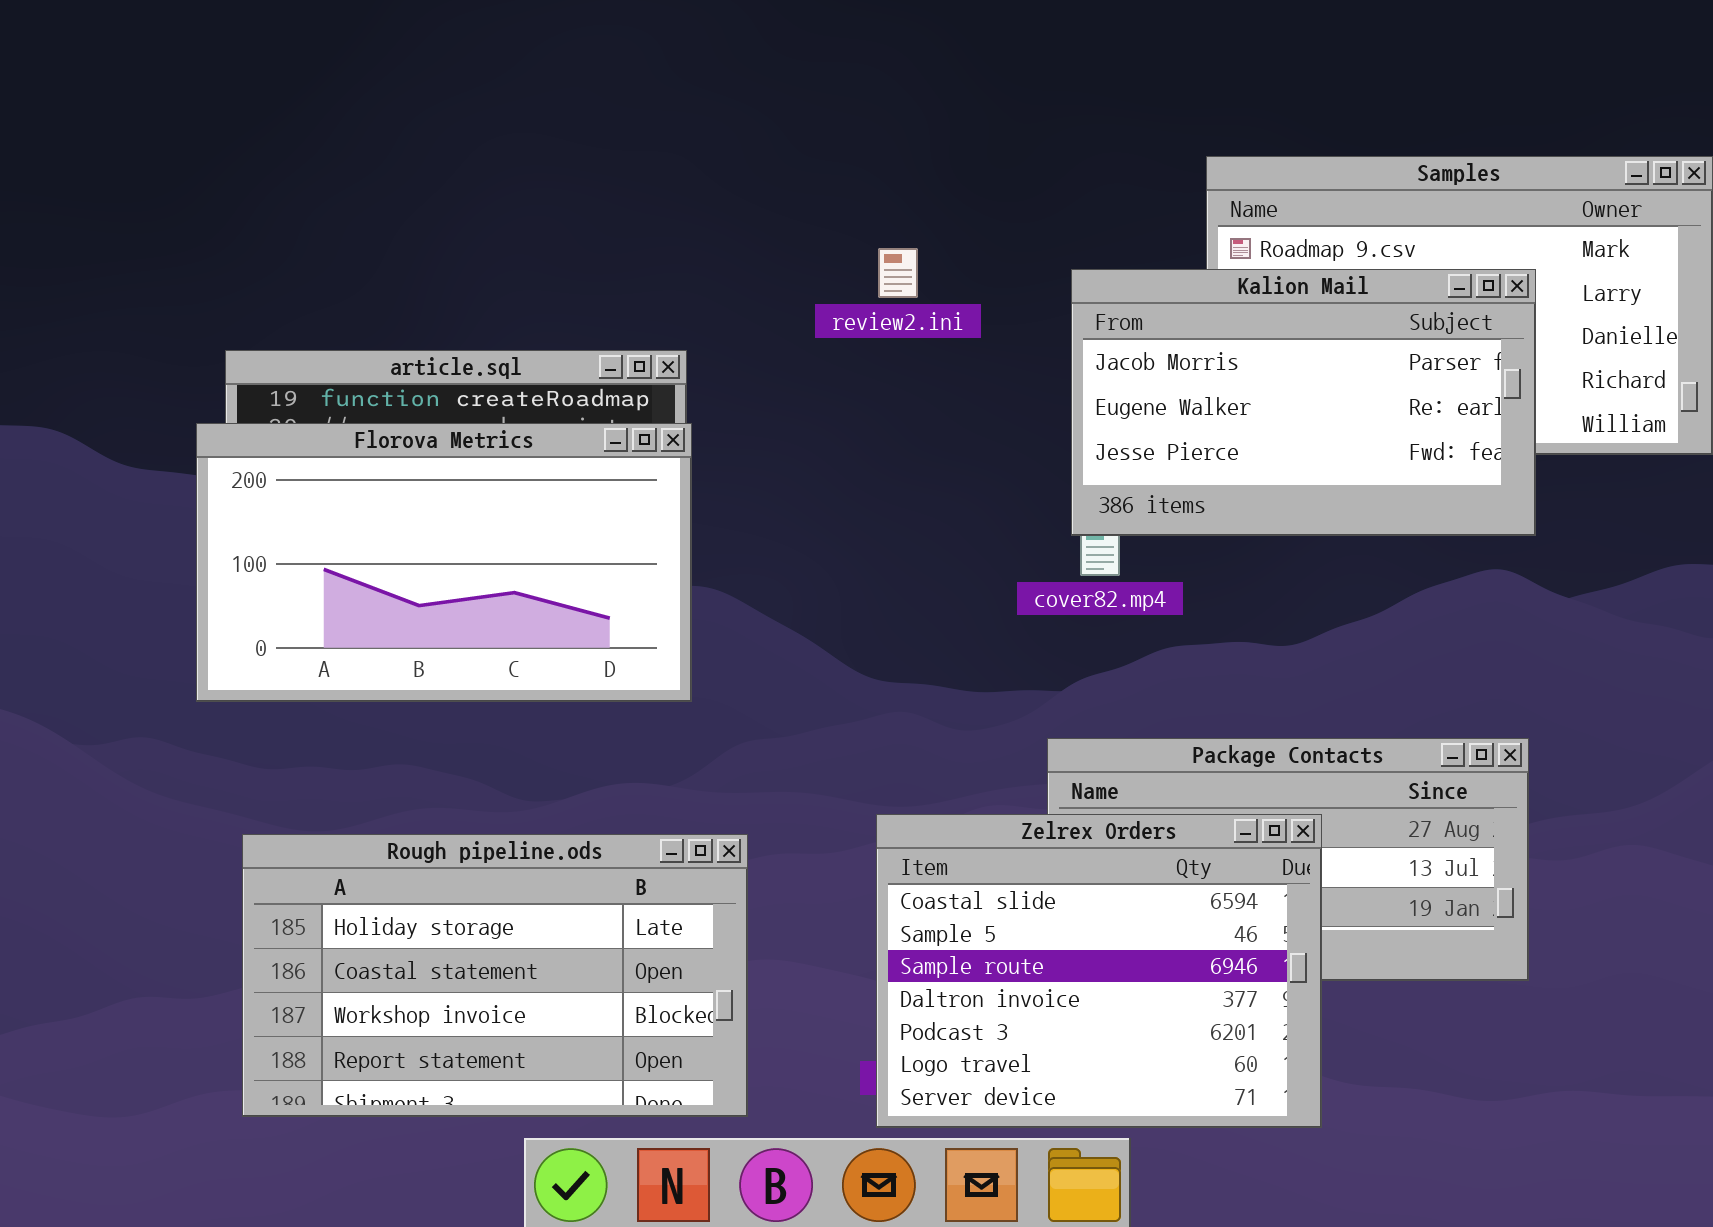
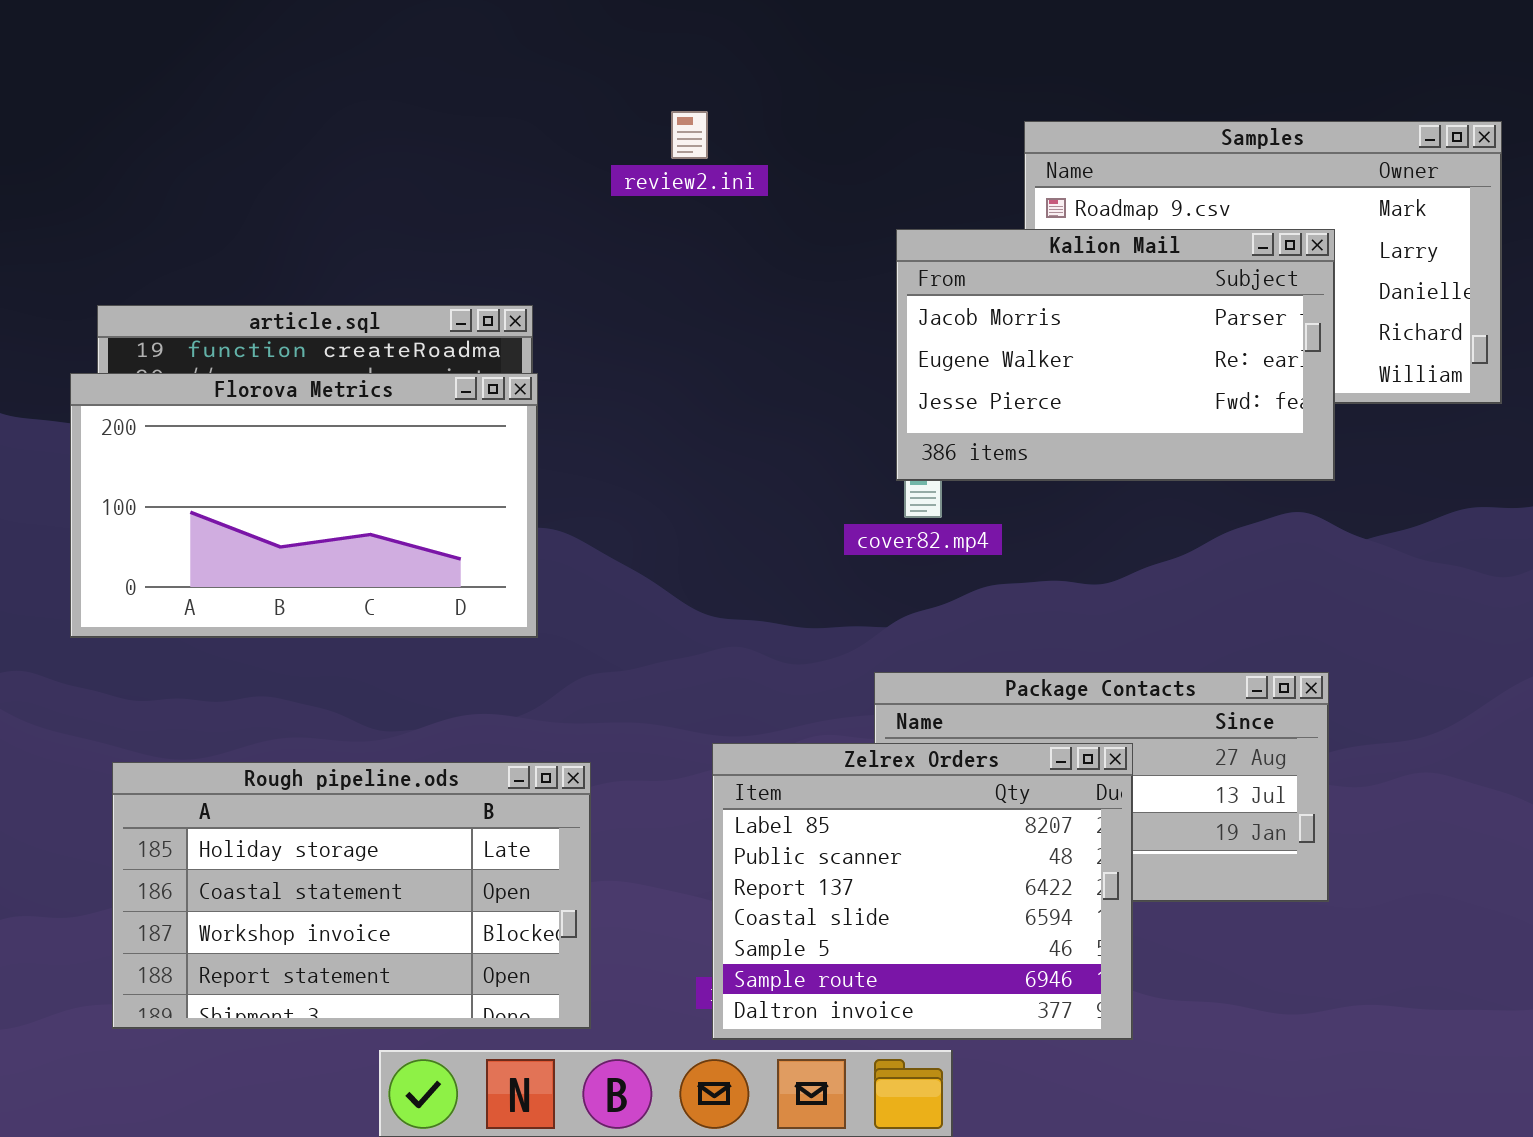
review2.ini: [878,248,918,298] -> [671,111,708,159], moved
Zelrex Orders: [876,814,1322,1128] -> [712,743,1133,1040], scrolled up 3 rows

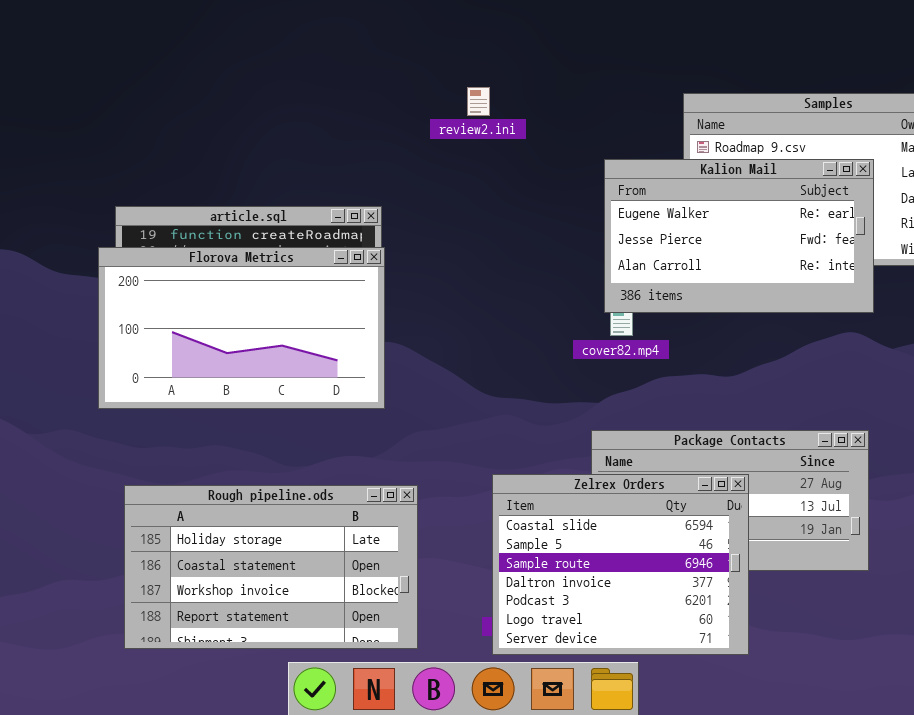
Kalion Mail: [896,229,1335,481] -> [604,159,874,313], scrolled down 1 row
Zelrex Orders: [712,743,1133,1040] -> [492,474,749,655], scrolled down 3 rows

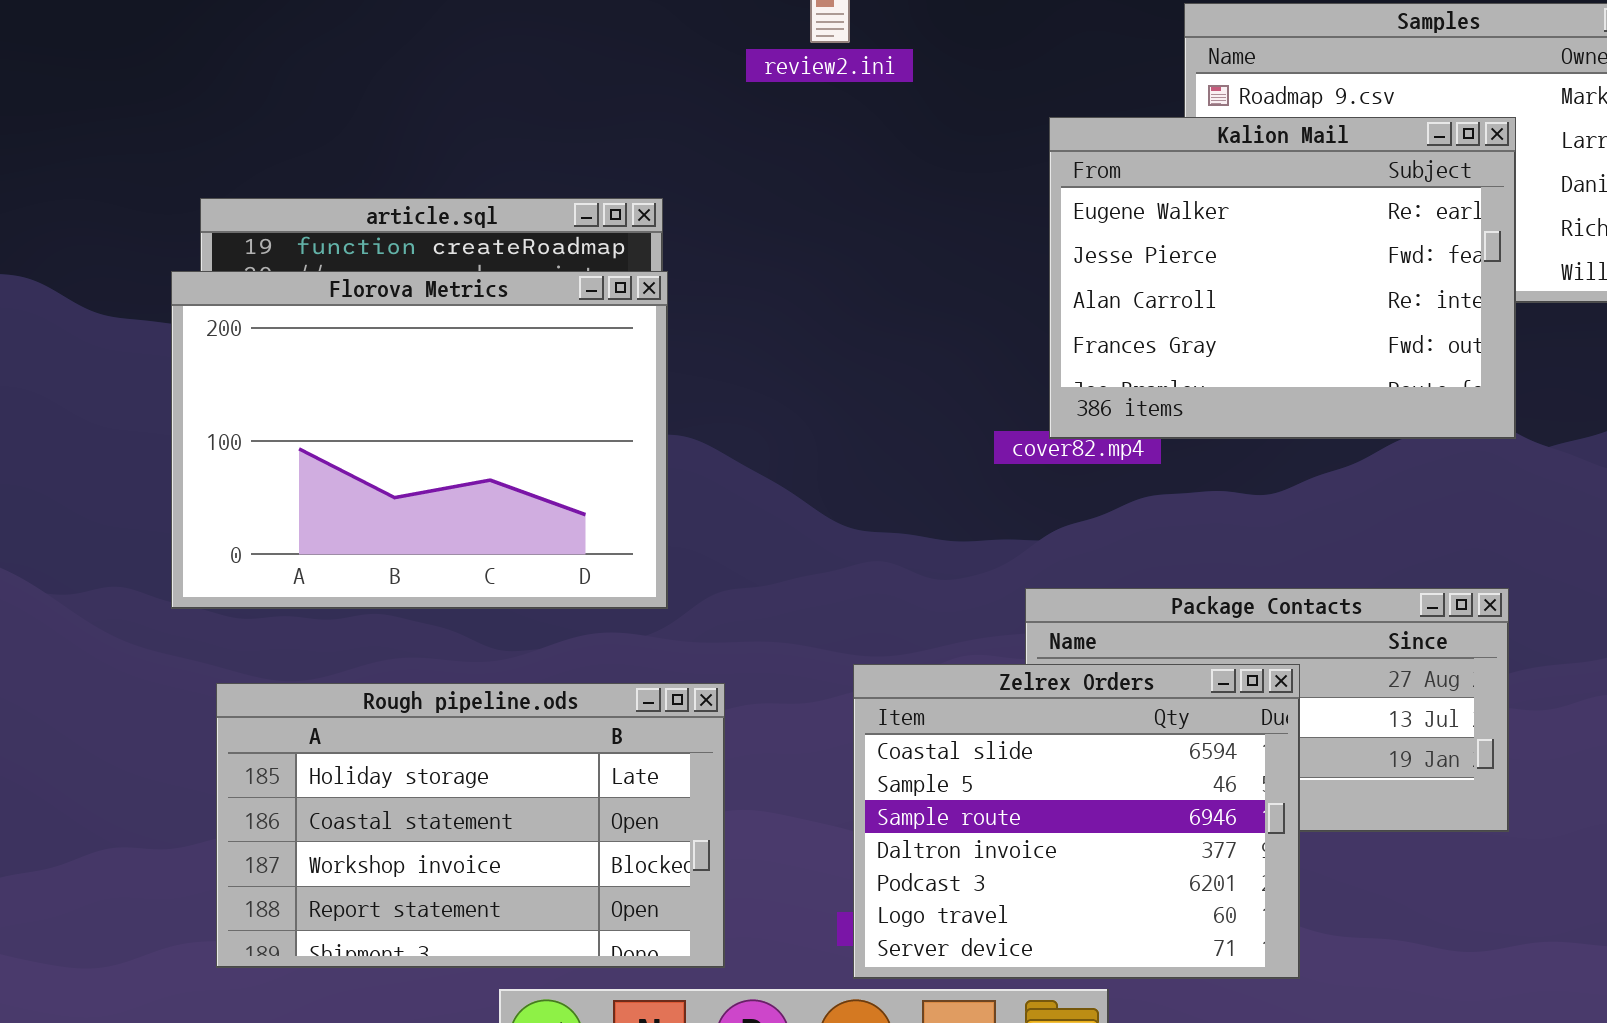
Kalion Mail: [604,159,874,313] -> [1049,117,1516,439], resized
Florova Metrics: [98,247,385,409] -> [171,271,668,609], resized

